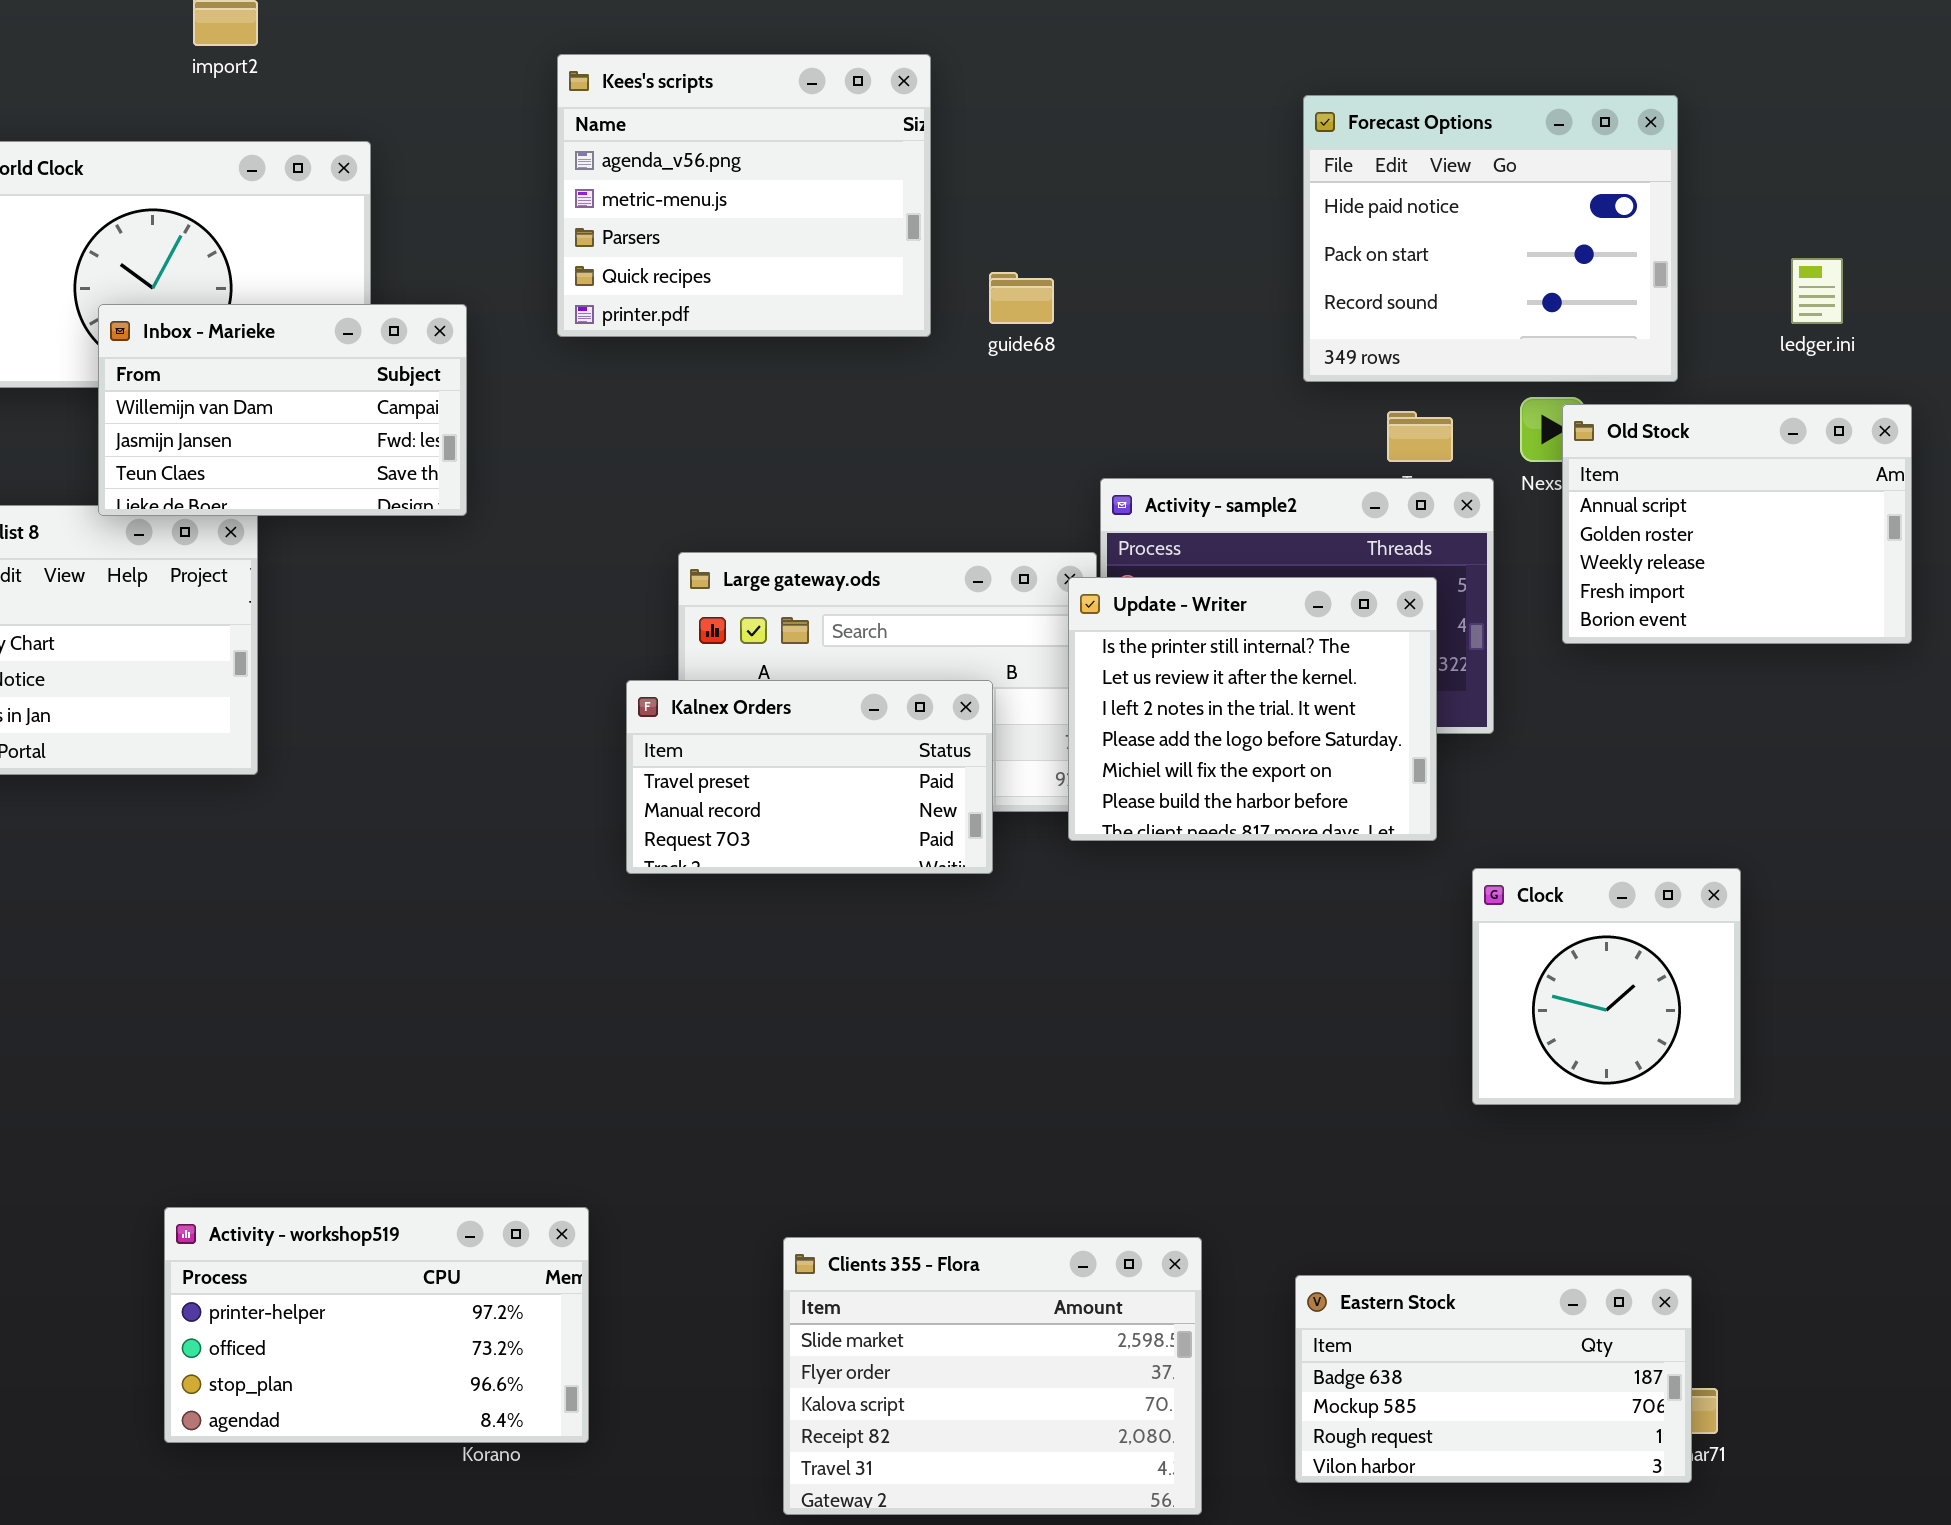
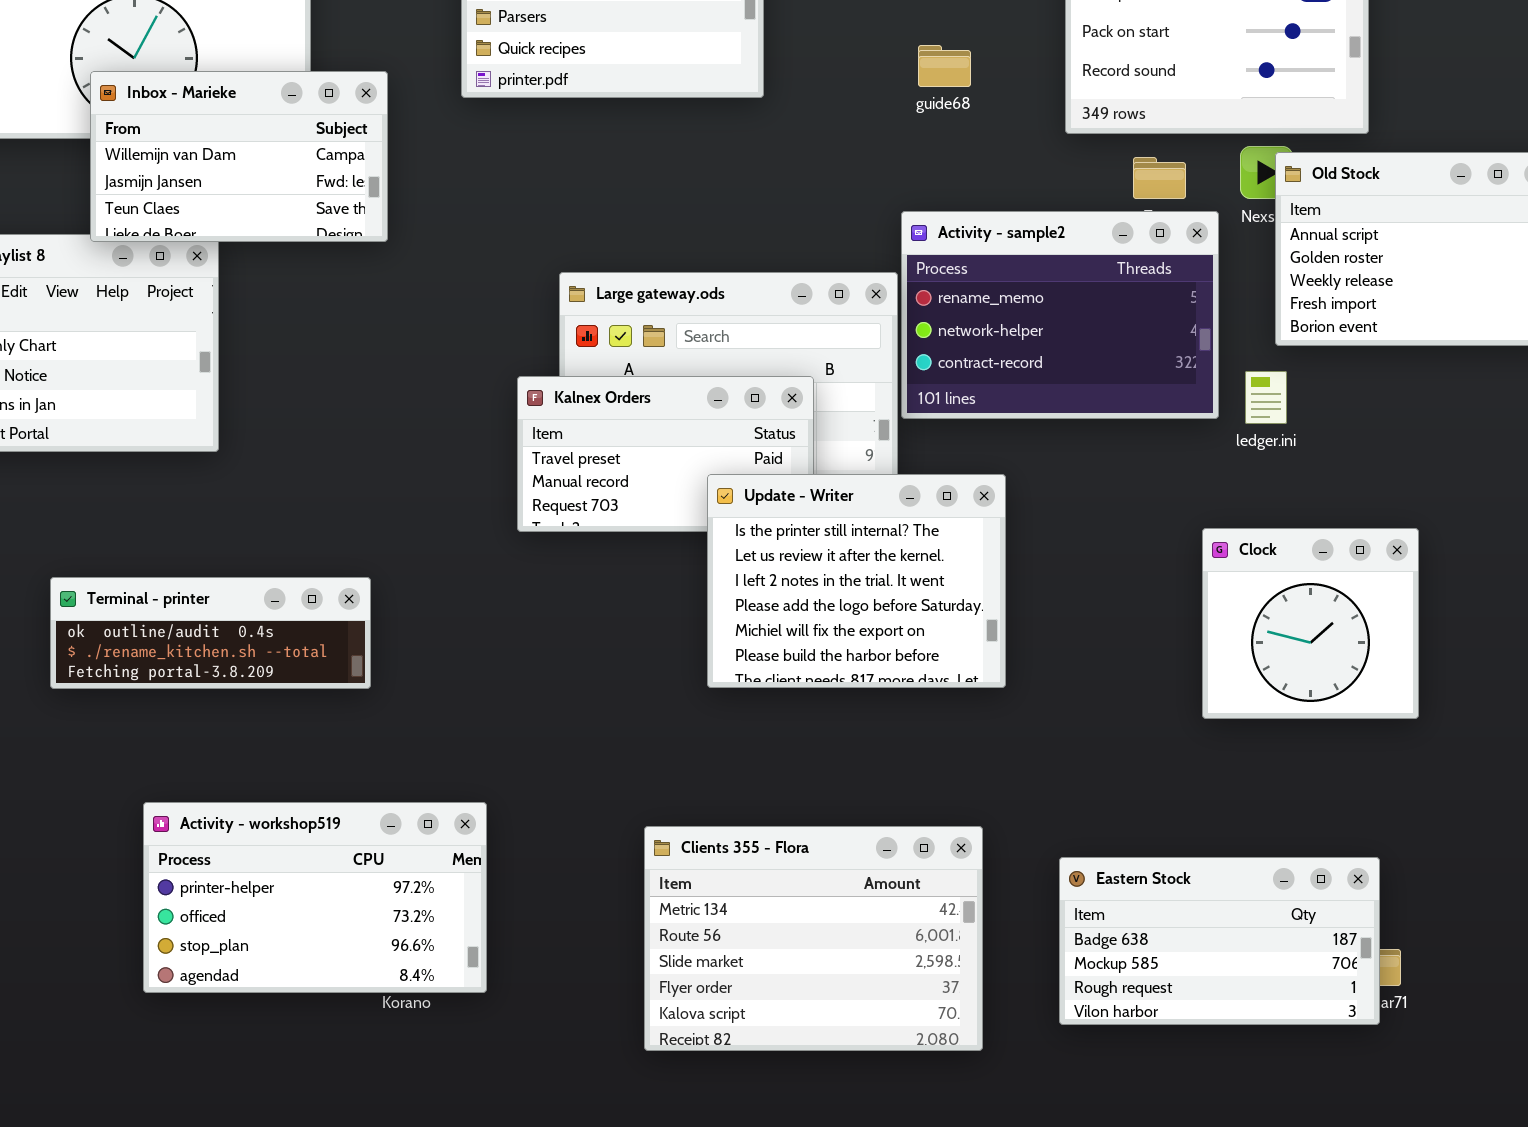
ledger.ini: [1791,258,1843,324] -> [1245,371,1287,424], moved
guide68: [989,272,1054,324] -> [918,45,971,87], moved
Update - Writer: [1068,577,1437,841] -> [707,474,1006,688], moved
Terminal - printer: none -> [50,577,371,689], opened
Clients 355 - Flora: [783,1237,1202,1515] -> [644,826,983,1051], scrolled up 2 rows

